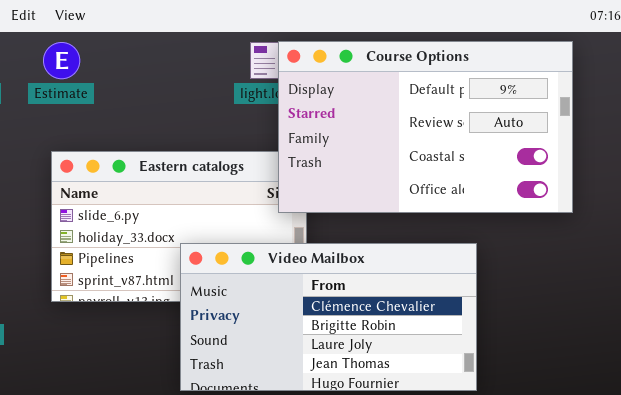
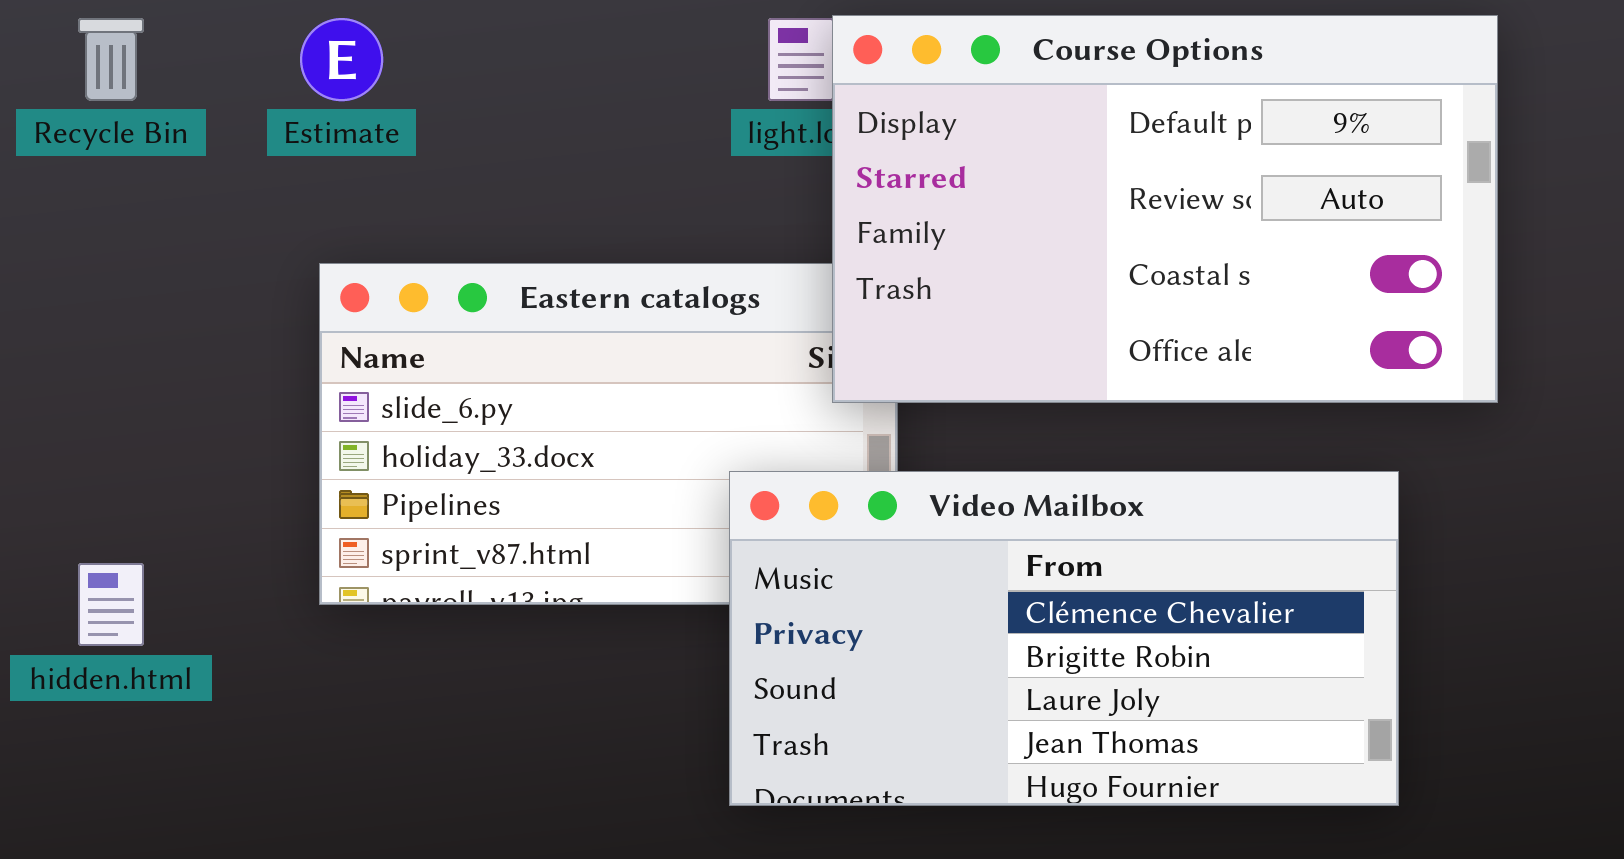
Video Mailbox: [180,243,477,391] -> [729,471,1399,806], moved

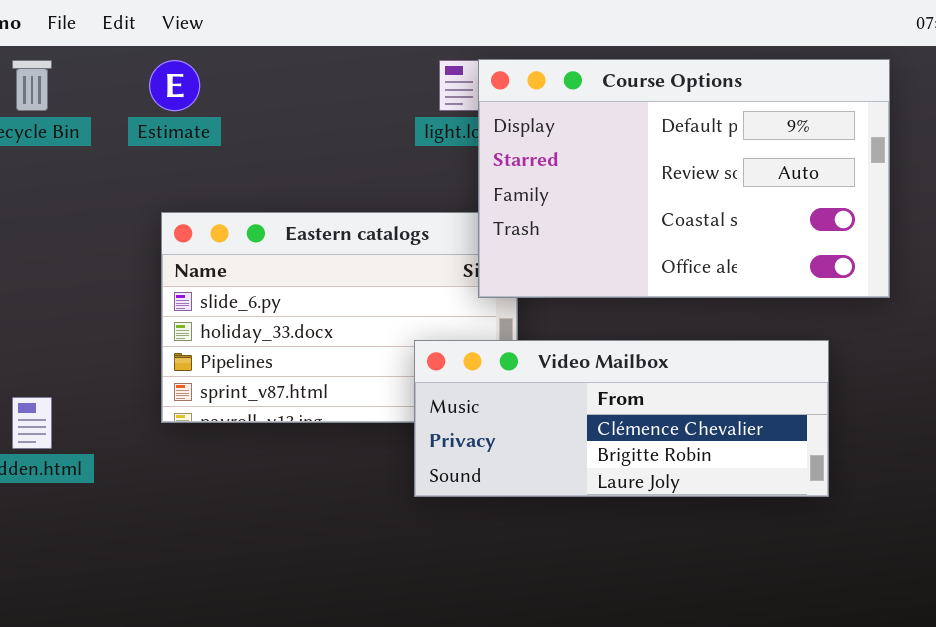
Video Mailbox: [729,471,1399,806] -> [414,340,829,497], resized

